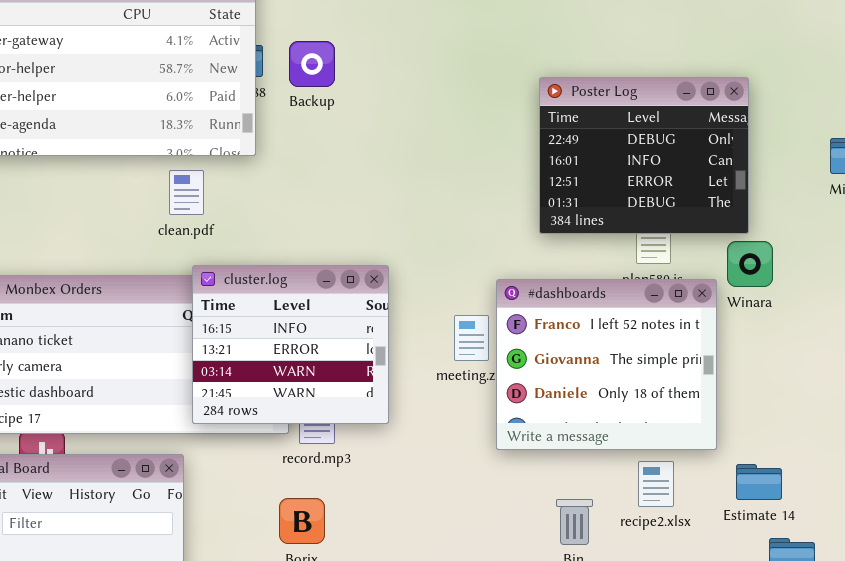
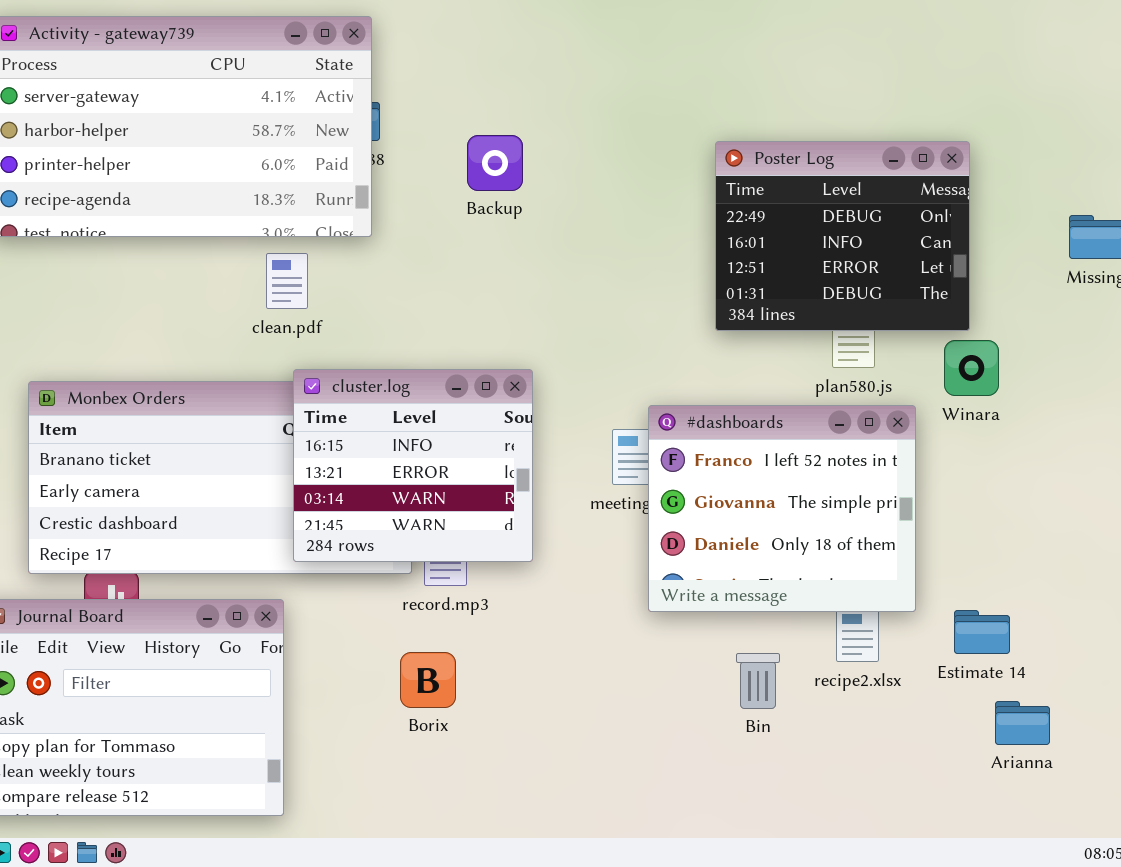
Backup: [289,41,335,87] -> [467,135,523,191], moved
#dashboards: [496,279,717,450] -> [648,405,916,612], moved

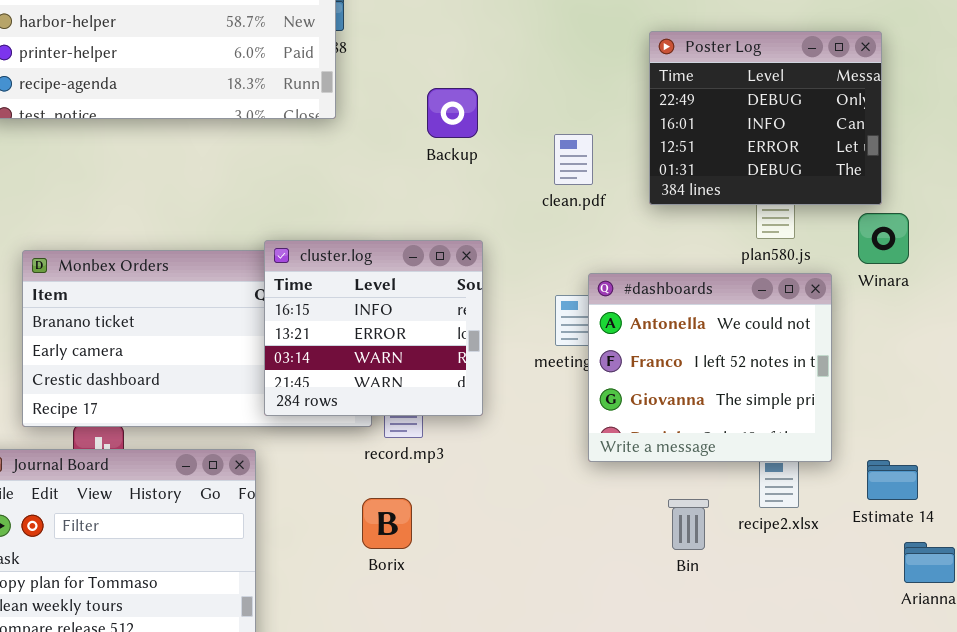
Backup: [467,135,523,191] -> [427,88,478,138], moved
clean.pdf: [266,253,308,309] -> [554,134,593,185], moved
#dashboards: [648,405,916,612] -> [588,273,832,462], scrolled up 1 row

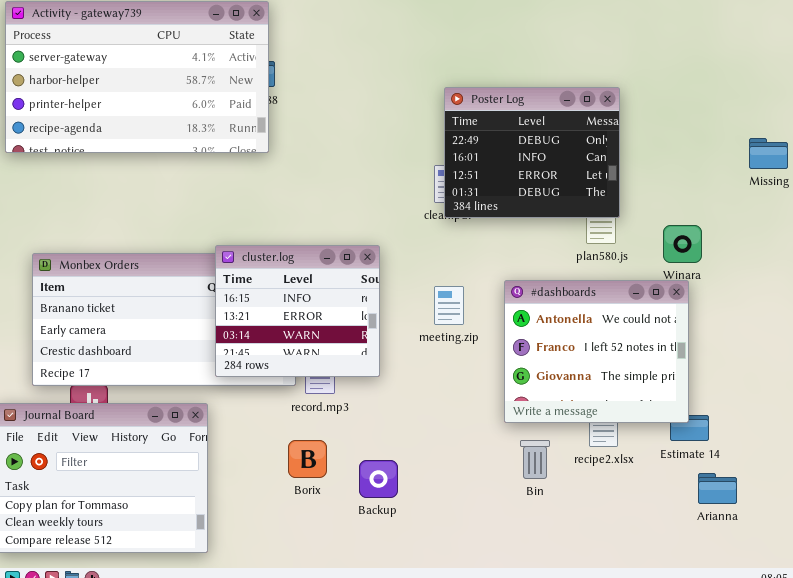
Poster Log: [649,31,882,205] -> [444,87,620,218], moved
Backup: [427,88,478,138] -> [359,460,398,498], moved
#dashboards: [588,273,832,462] -> [504,280,689,423], moved

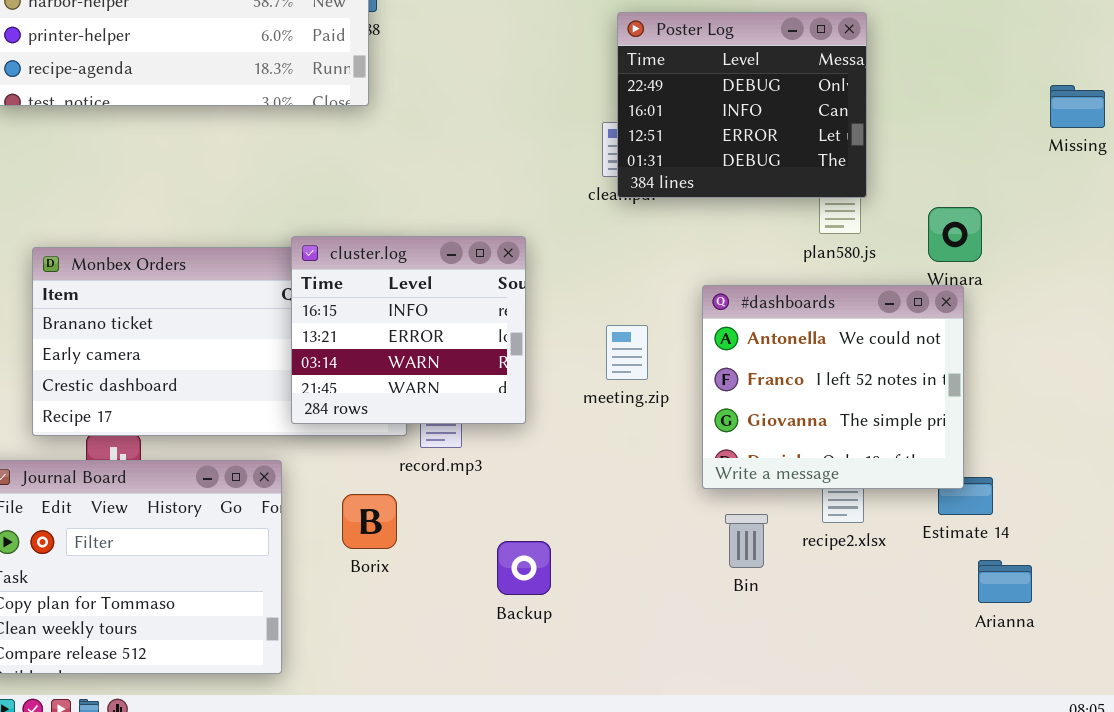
meeting.zip: [434,286,464,325] -> [606,325,648,380], moved
Borix: [288,440,327,478] -> [342,494,397,549], moved

